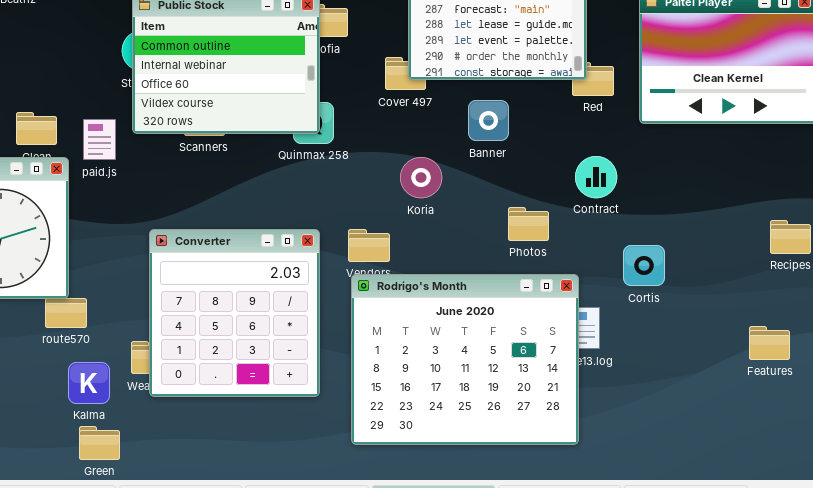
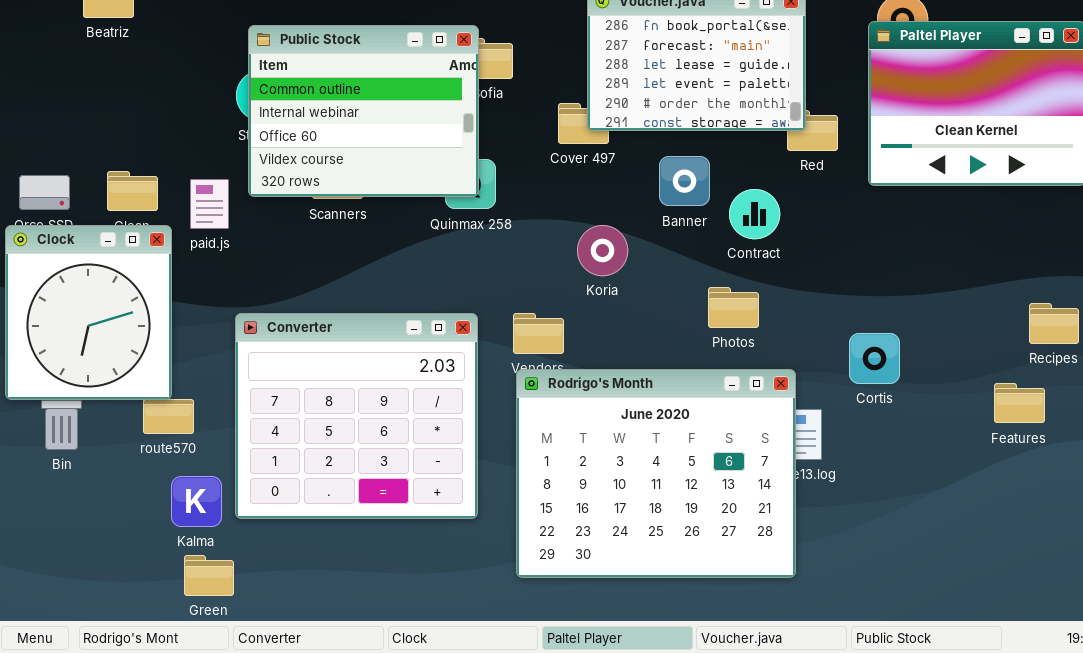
Contract: [575,156,617,198] -> [729,189,780,239], moved
Converter: [149,229,320,397] -> [235,313,478,519], resized
Features: [749,326,790,360] -> [994,383,1045,423], moved

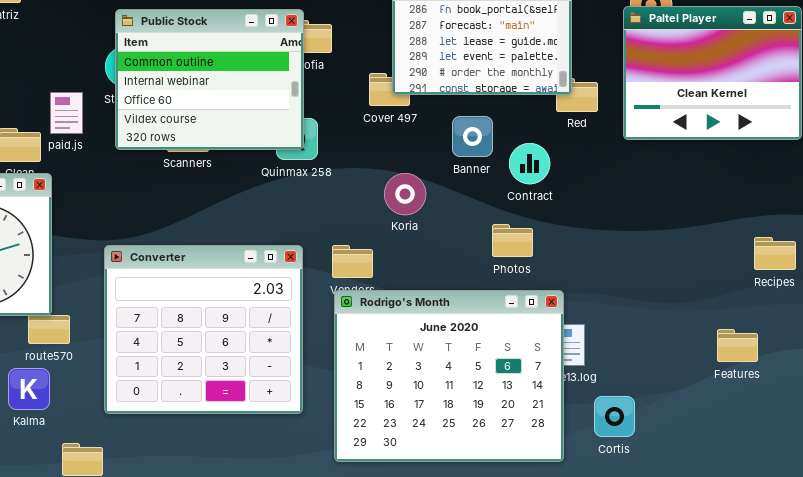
paid.js: [190,179,229,229] -> [50,92,83,134], moved
Cortis: [849,333,900,384] -> [594,396,635,437], moved
Features: [994,383,1045,423] -> [717,329,758,362], moved
Kalma: [171,476,222,527] -> [8,368,50,410], moved

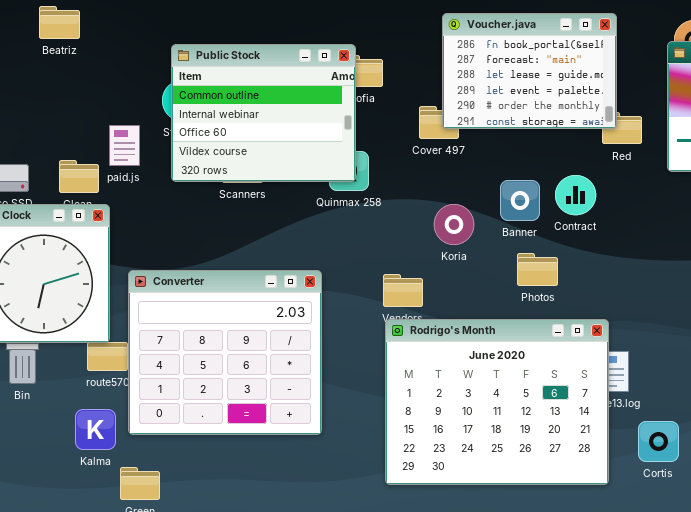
Banner: [452,116,493,157] -> [500,180,540,221], moved
Photos: [492,224,533,257] -> [517,253,558,286], moved
Converter: [104,245,303,414] -> [128,270,322,435], moved
Kalma: [8,368,50,410] -> [75,409,116,450], moved

